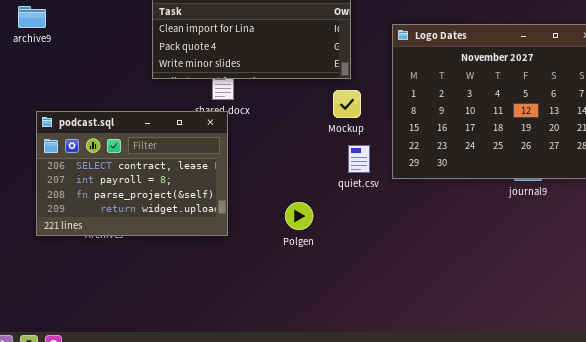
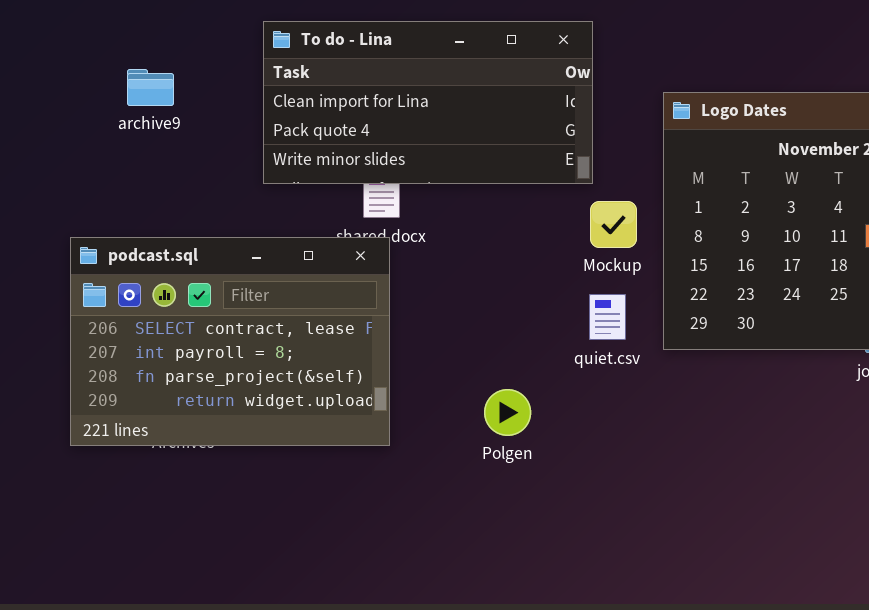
archive9: [18,6,46,28] -> [127,69,174,106], moved
Mockup: [333,90,361,118] -> [590,201,637,248], moved

